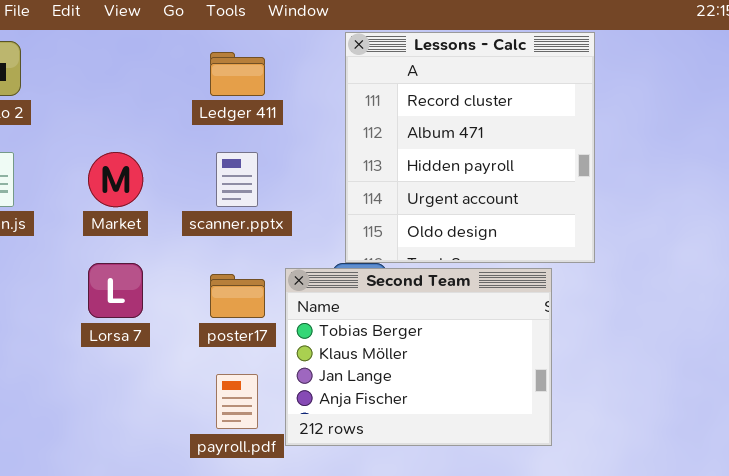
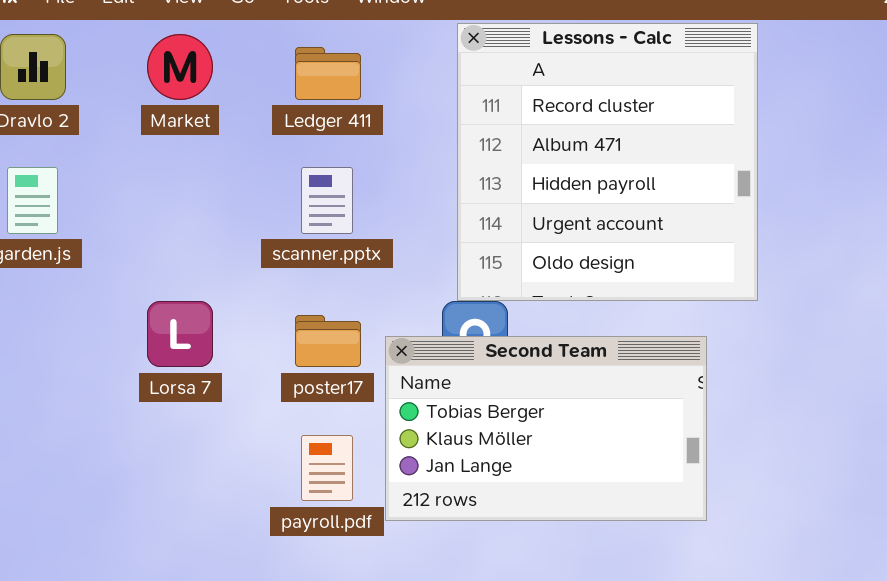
Market: [88,152,143,207] -> [147,34,213,100], moved
Second Team: [285,268,552,446] -> [385,336,707,521], resized

